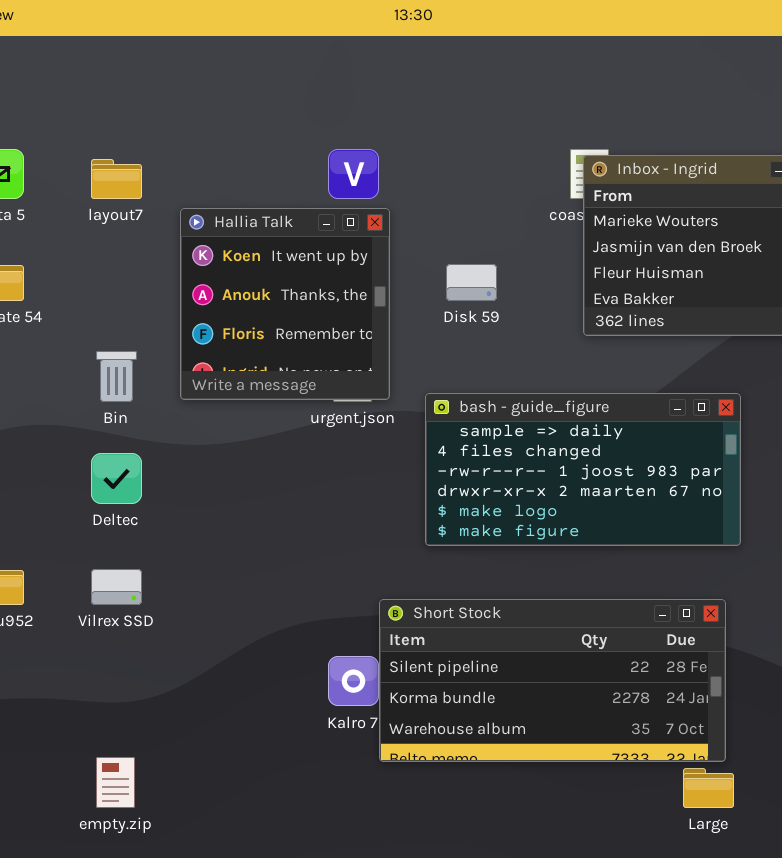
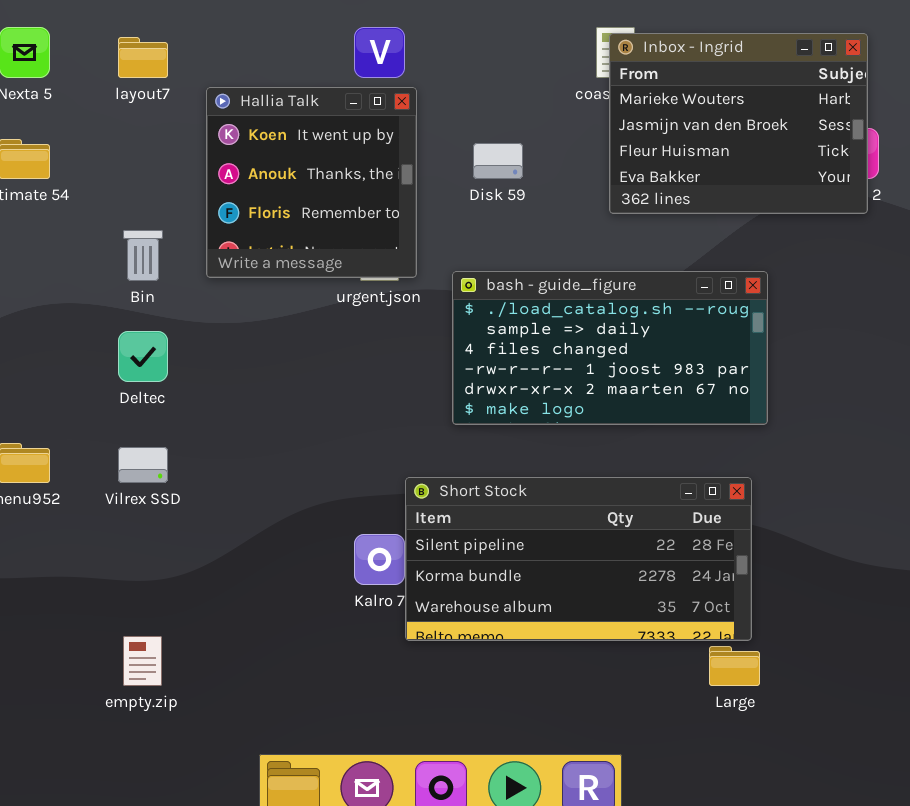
bash - guide_figure: [425,393,741,546] -> [452,271,768,425], scrolled up 1 row

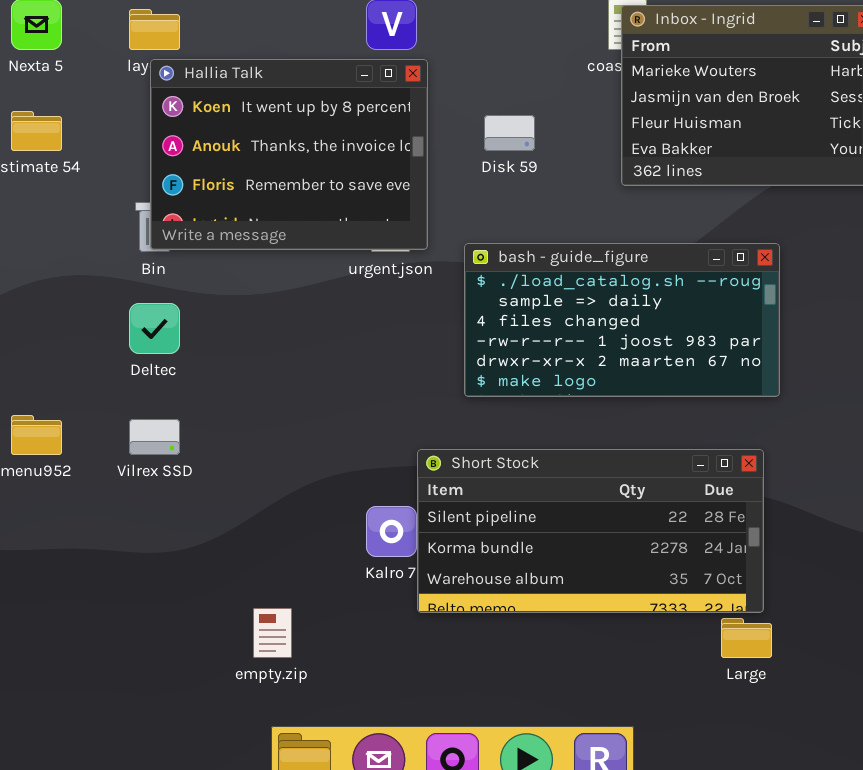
Hallia Talk: [206,87,417,278] -> [150,59,428,250], resized
empty.zip: [123,636,162,686] -> [253,608,292,658], moved

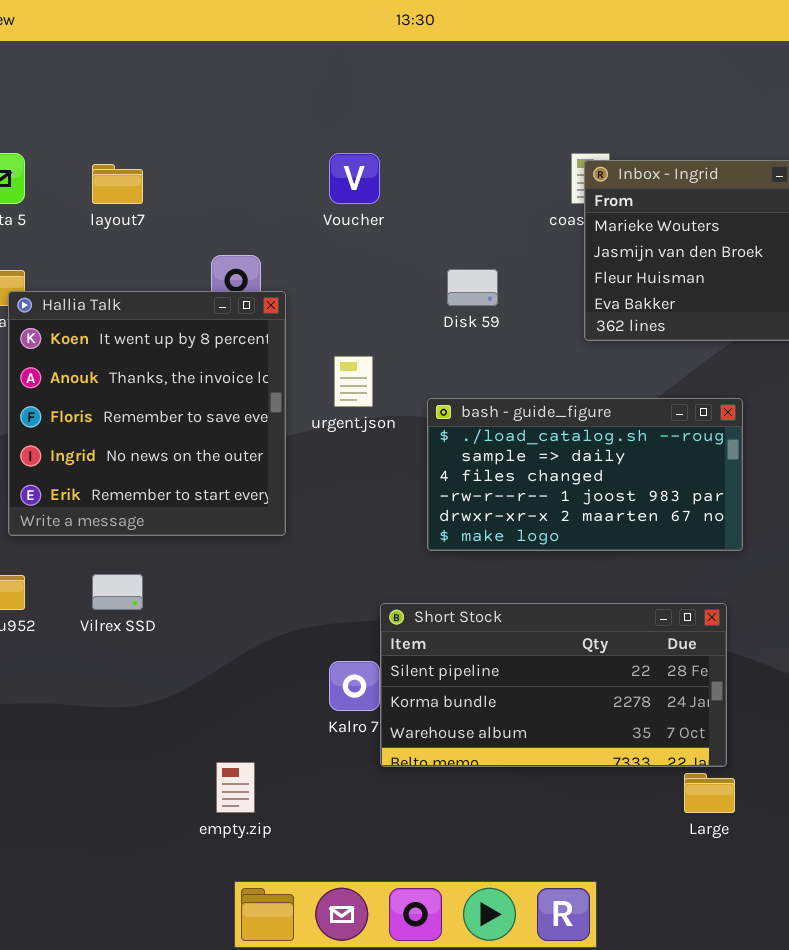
Hallia Talk: [150,59,428,250] -> [8,291,286,536], moved, resized

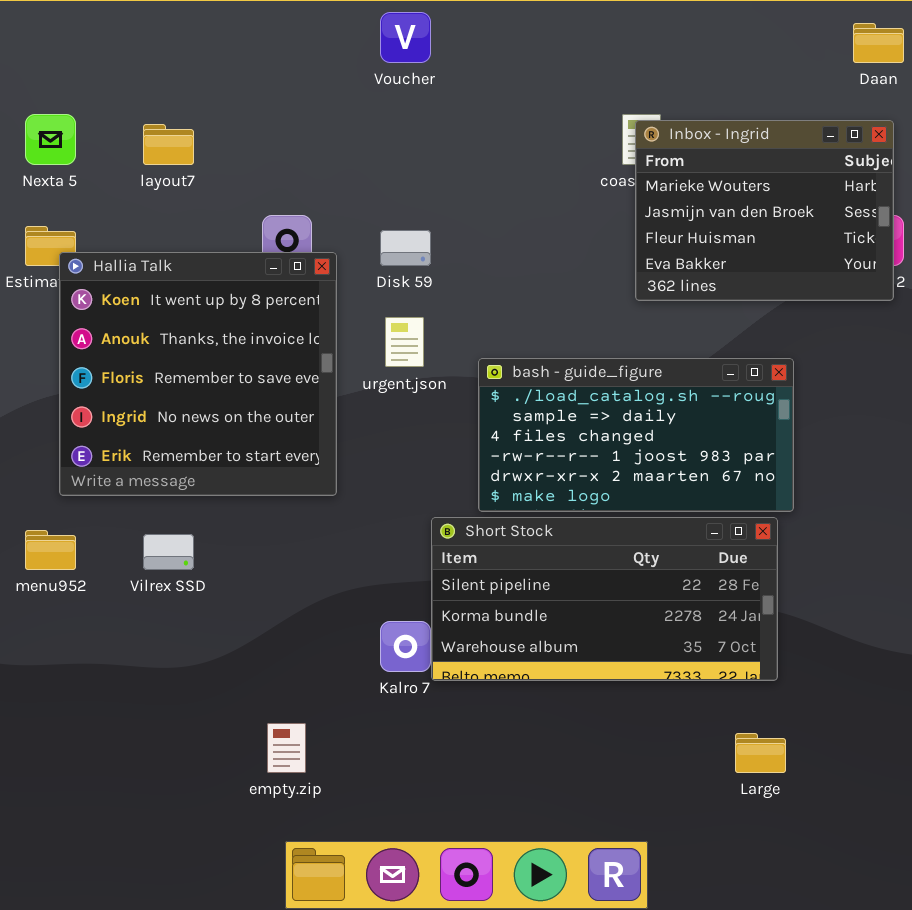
Voucher: [329,153,380,204] -> [380,12,431,63], moved
Disk 59: [447,269,498,306] -> [380,230,431,266], moved
Short Stock: [380,603,727,767] -> [431,517,778,681], moved

